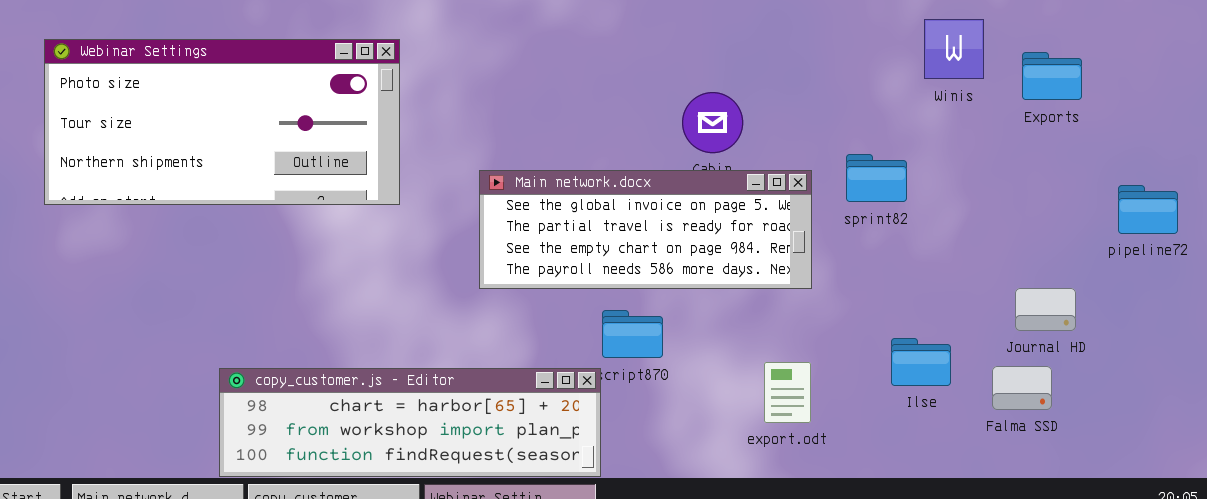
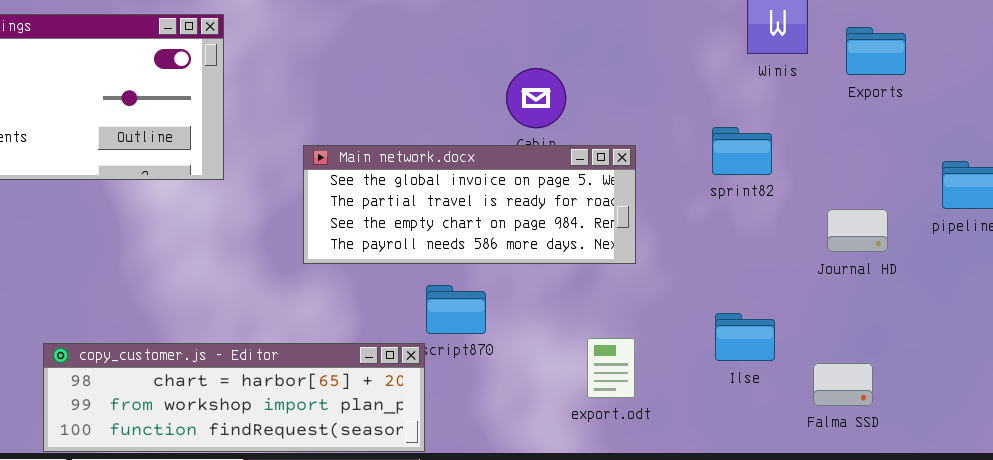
sprint82: [846,154,907,202] -> [712,127,772,175], moved
Journal HD: [1015,288,1076,331] -> [827,209,888,252], moved
Falma SSD: [992,366,1052,410] -> [813,363,873,406], moved

